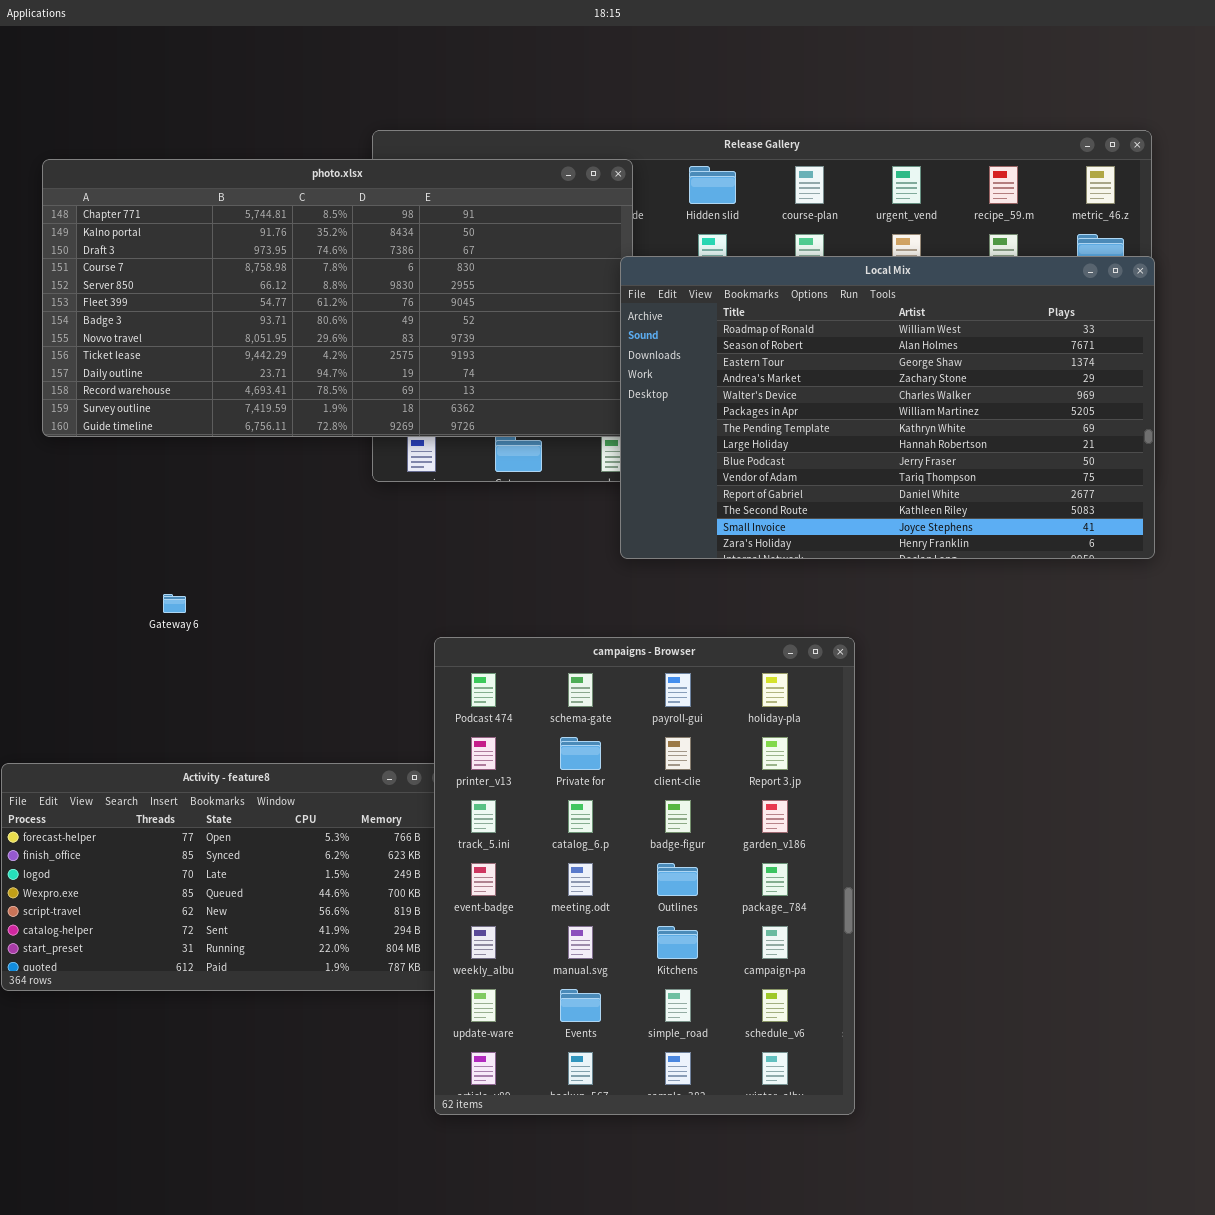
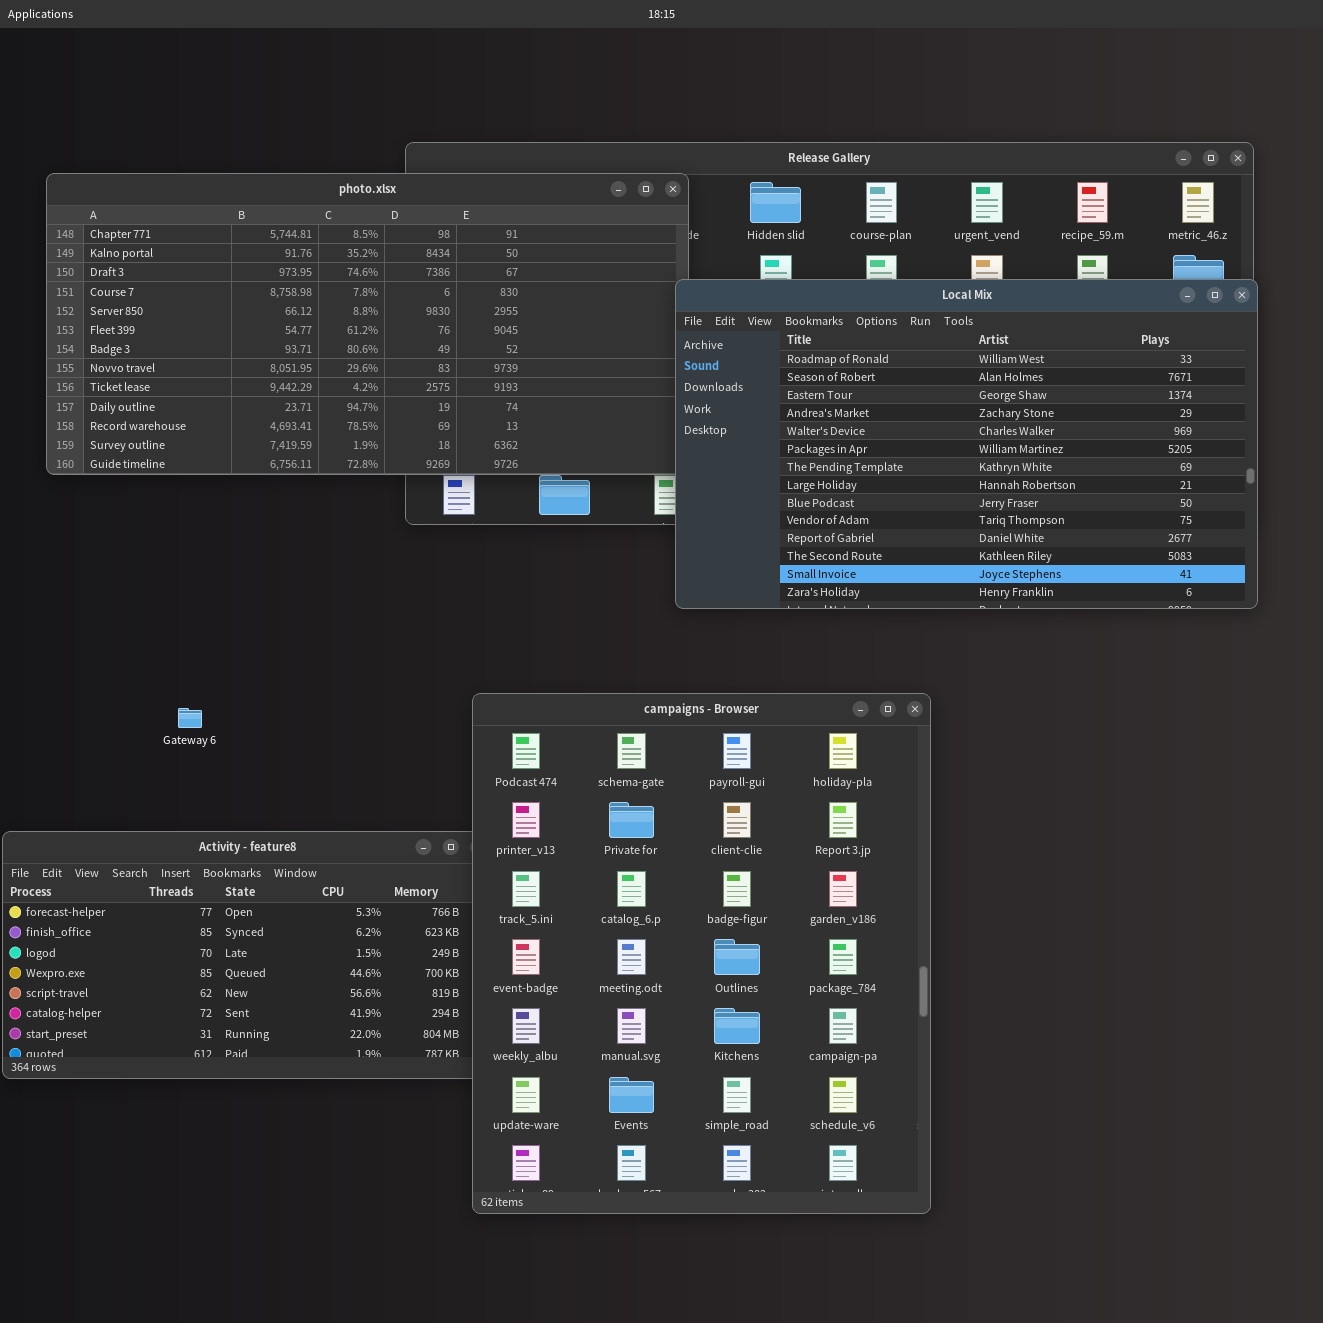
Gateway 6: [163,594,186,613] -> [178,708,202,728], moved

